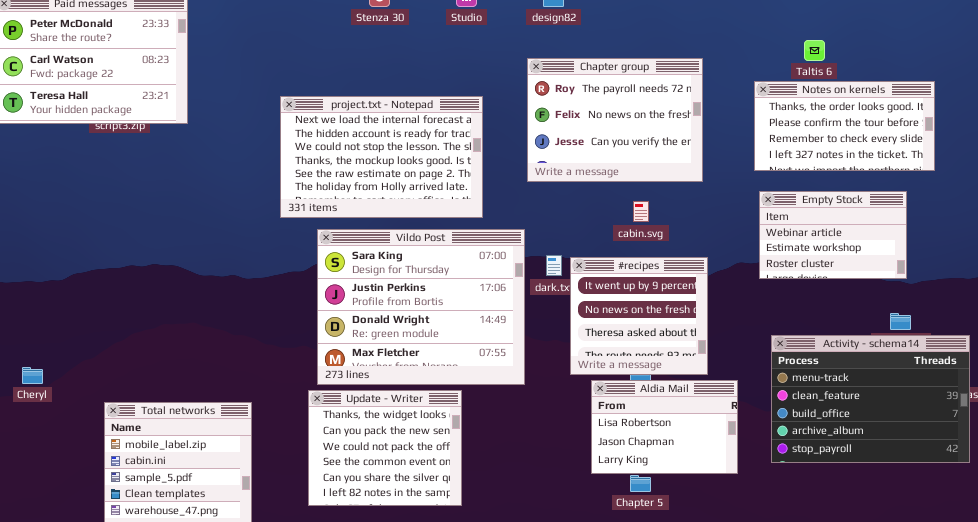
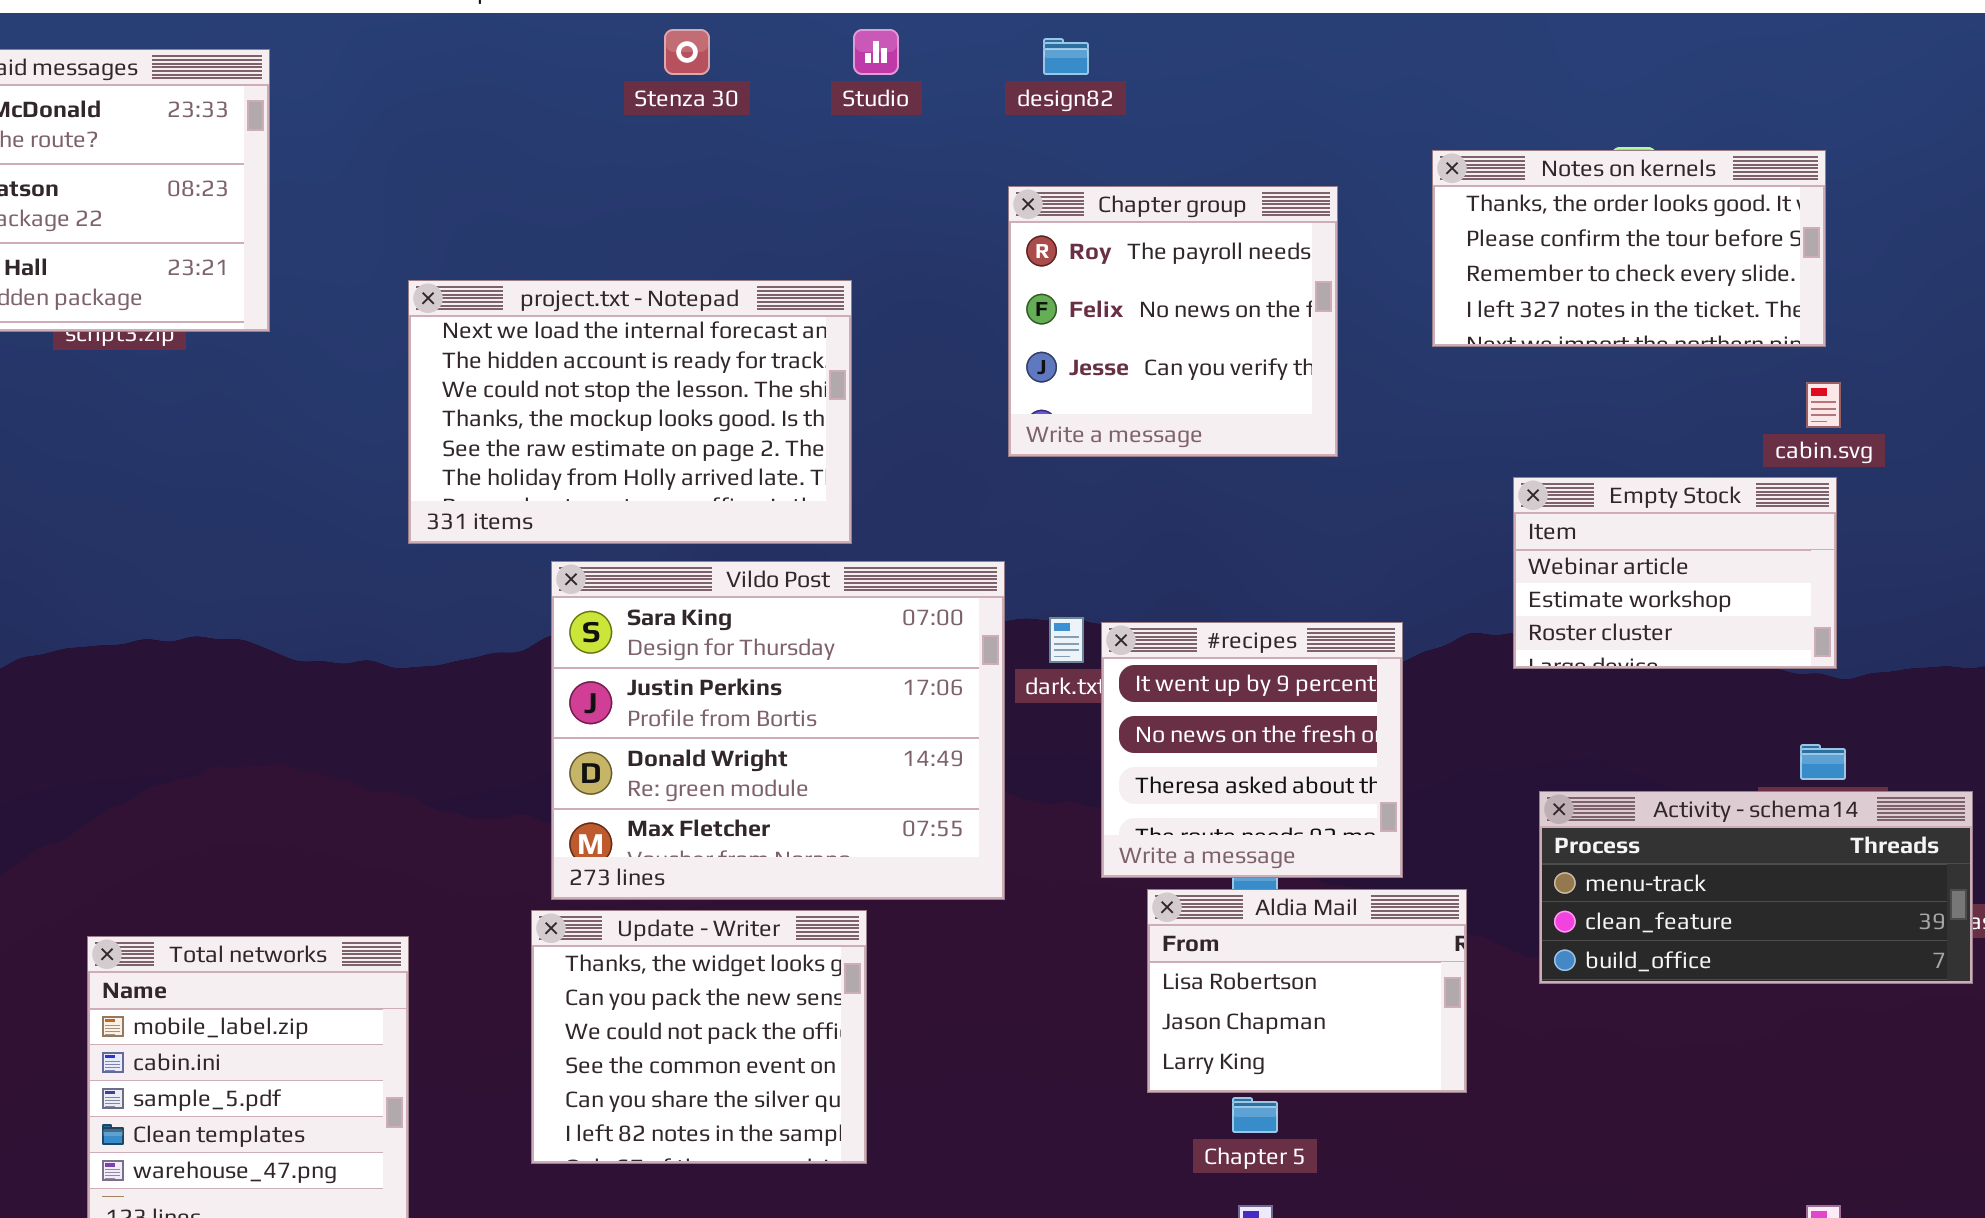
Chapter group: [527,58,703,182] -> [1008,186,1338,457], resized
Notes on kernels: [754,81,935,171] -> [1432,150,1826,347], moved
project.txt - Notepad: [280,96,483,218] -> [408,280,852,544], moved
cabin.svg: [633,201,649,222] -> [1806,382,1841,428], moved
Activity - schema14: [771,335,970,463] -> [1539,791,1973,984], resized

